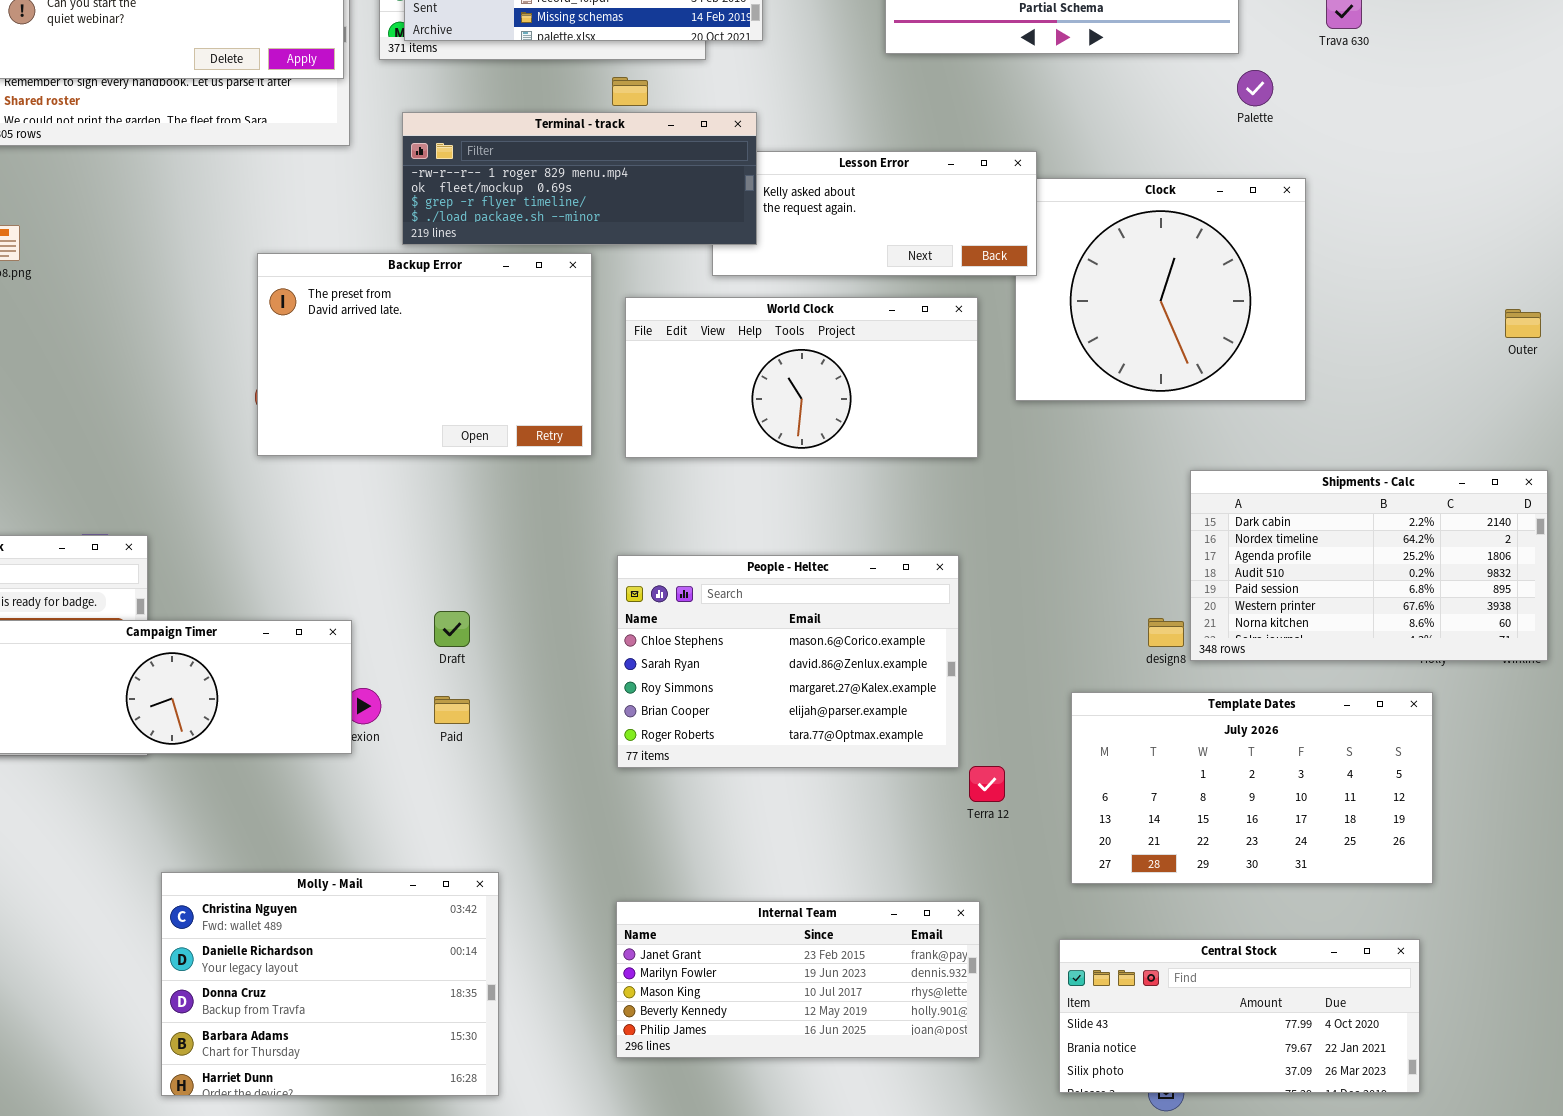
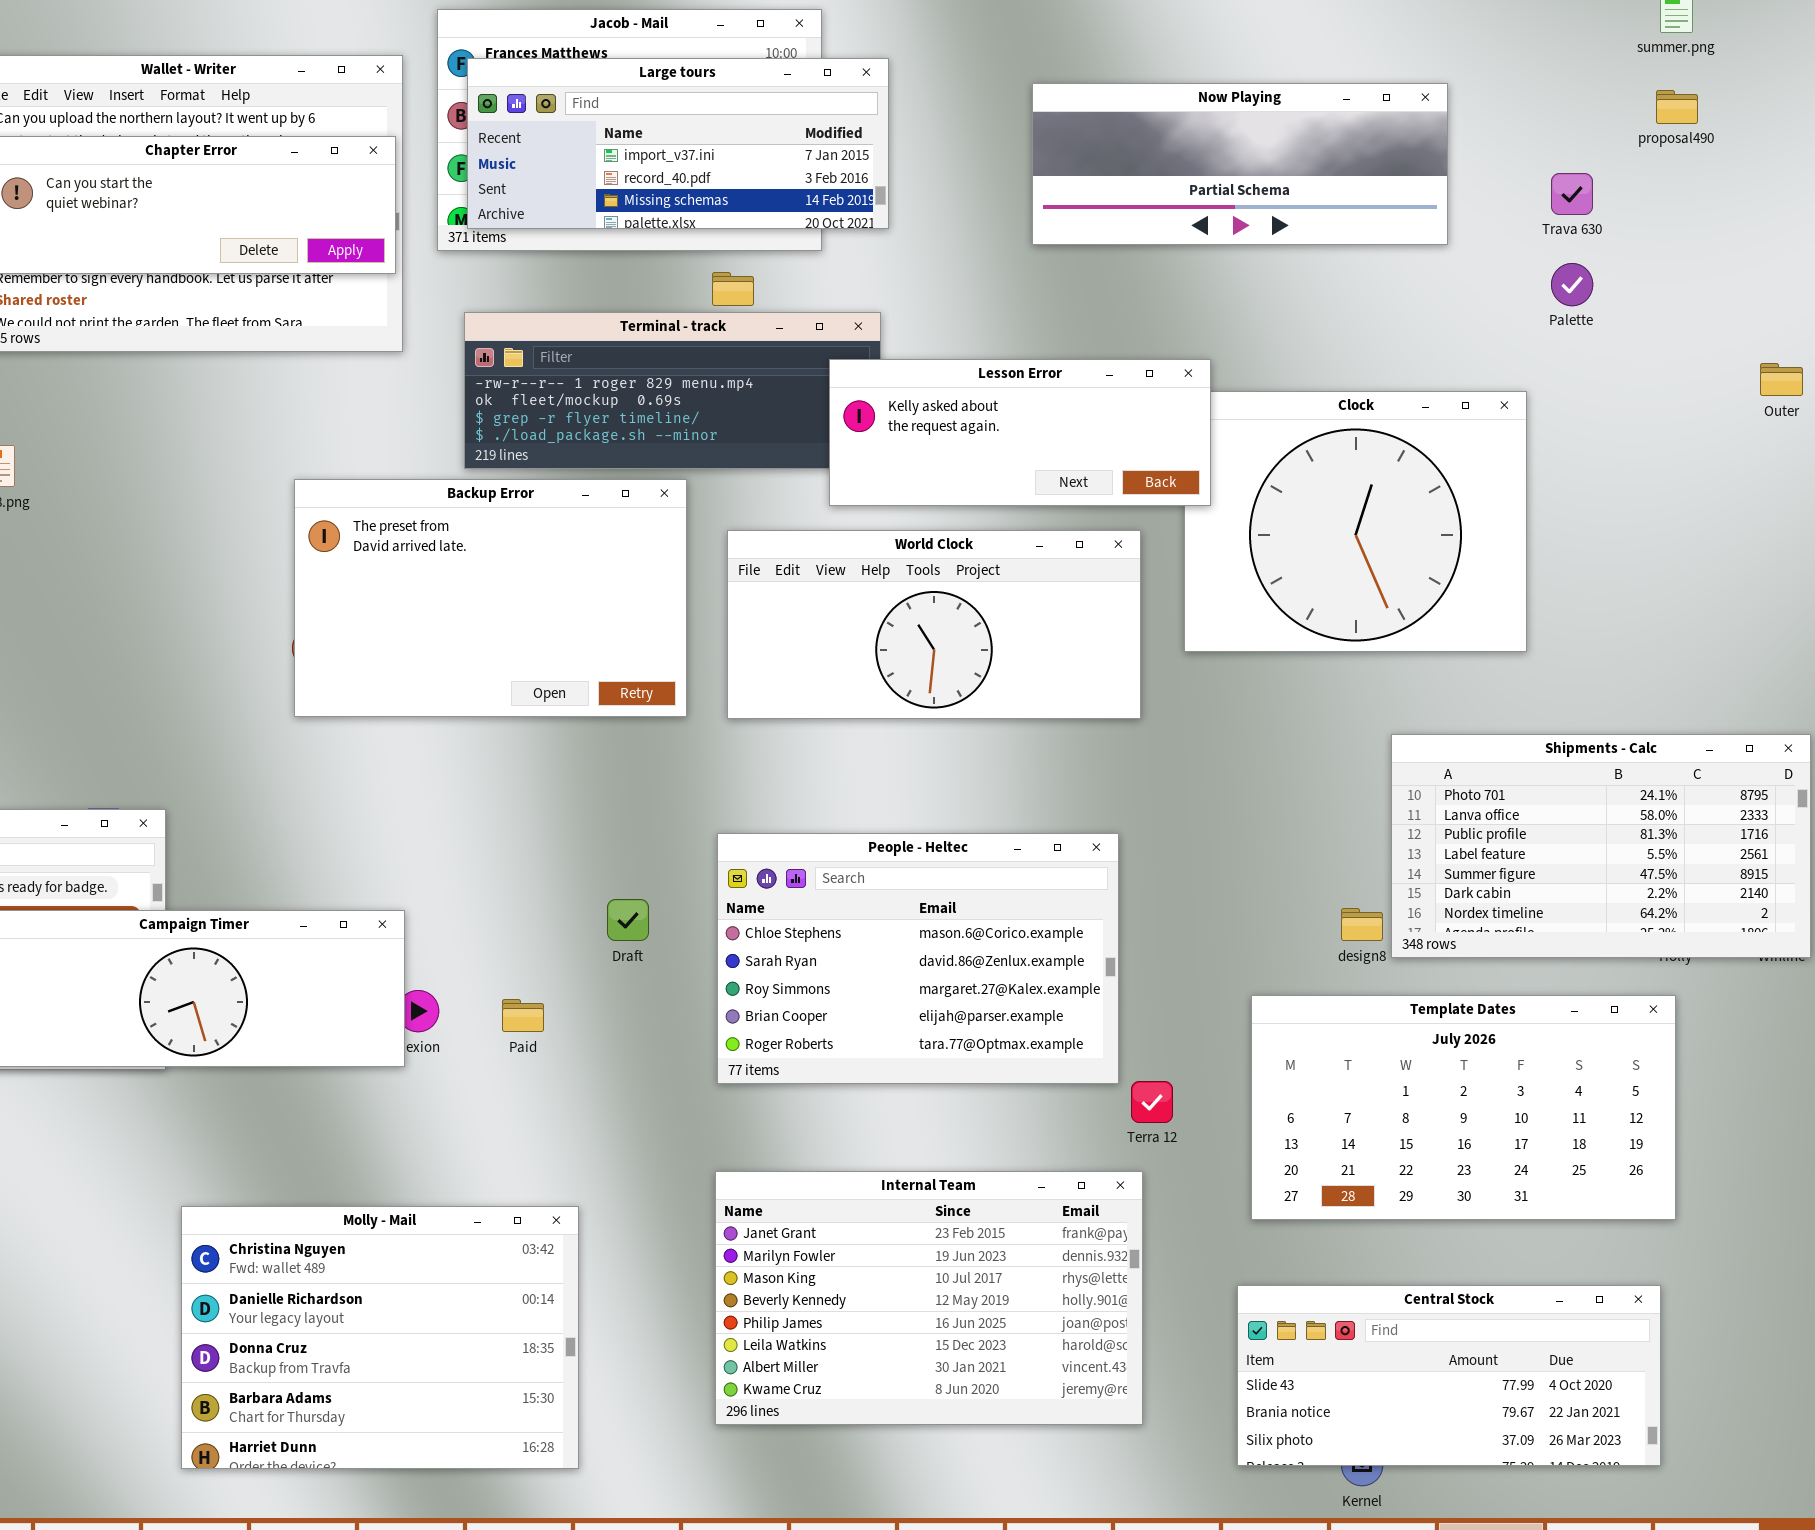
Palette: [1237,70,1273,106] -> [1551,263,1593,306], moved
Lesson Error: [712,151,1037,276] -> [829,359,1211,506], raised
Outer: [1505,309,1541,338] -> [1760,363,1803,396], moved
Shipments - Calc: [1190,470,1548,661] -> [1391,734,1811,958], scrolled up 5 rows
Draft: [434,611,470,647] -> [607,899,649,941], moved
Internal Team: [616,901,980,1058] -> [715,1171,1143,1425], resized

